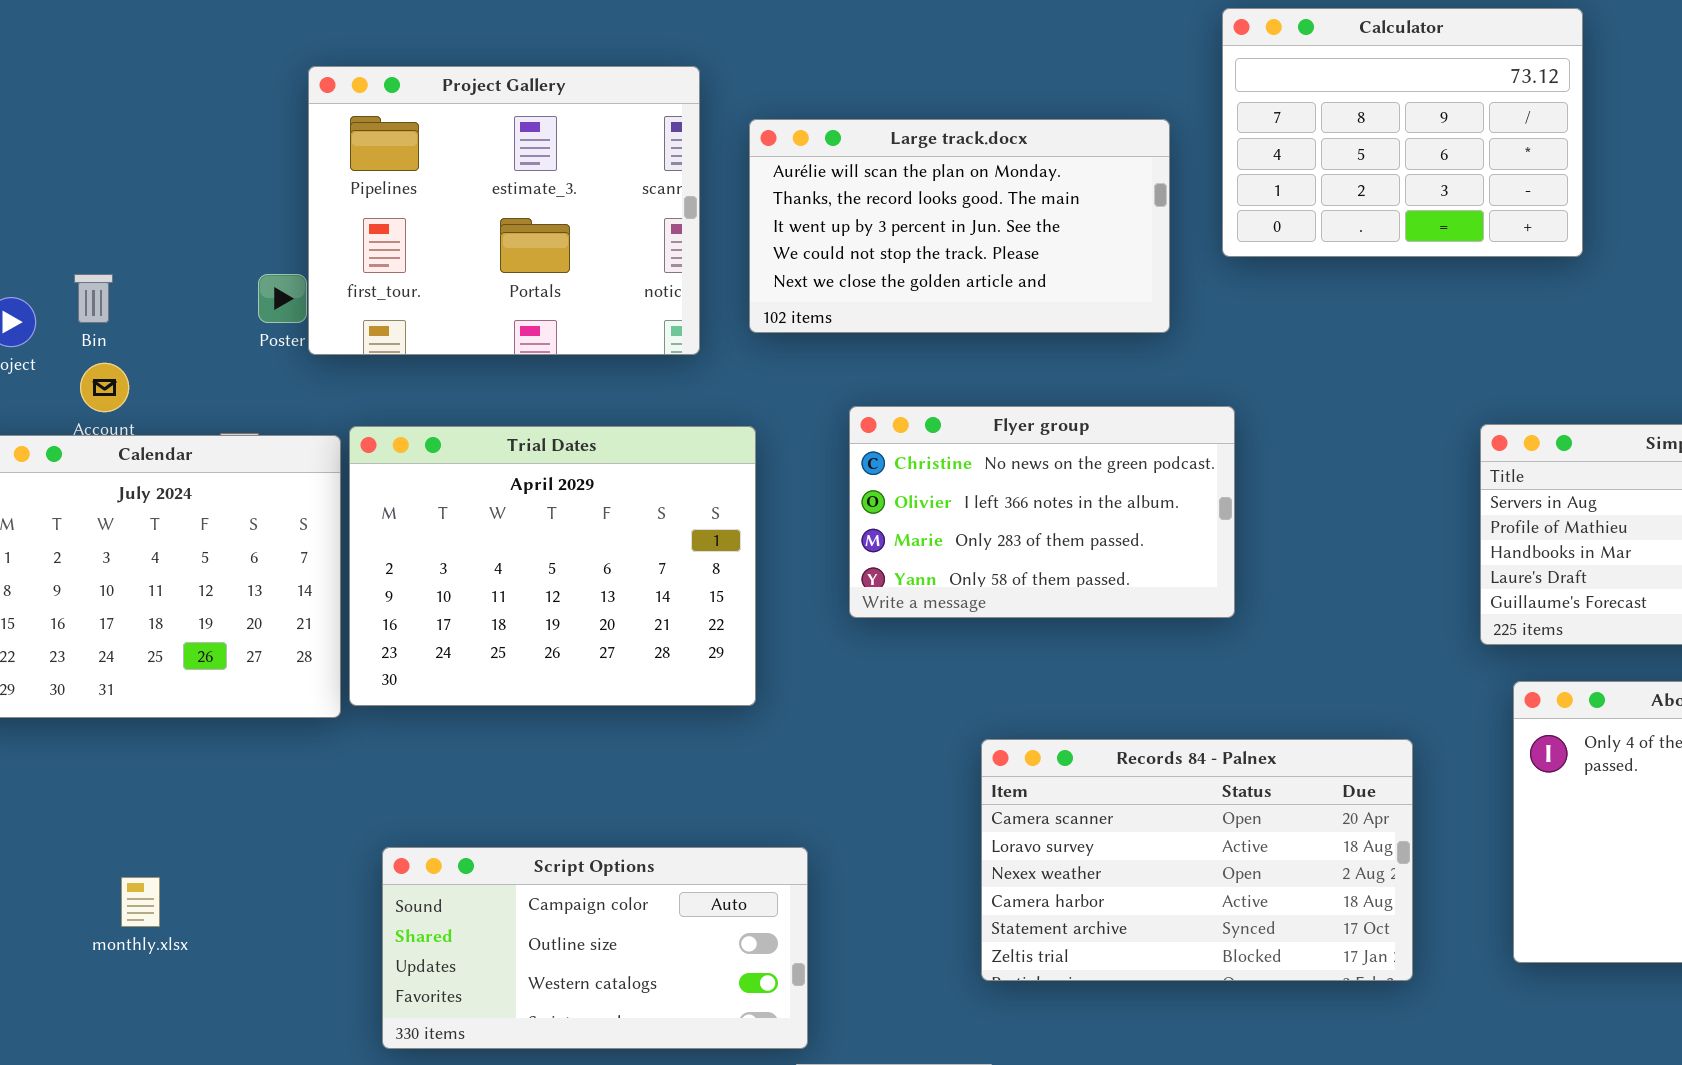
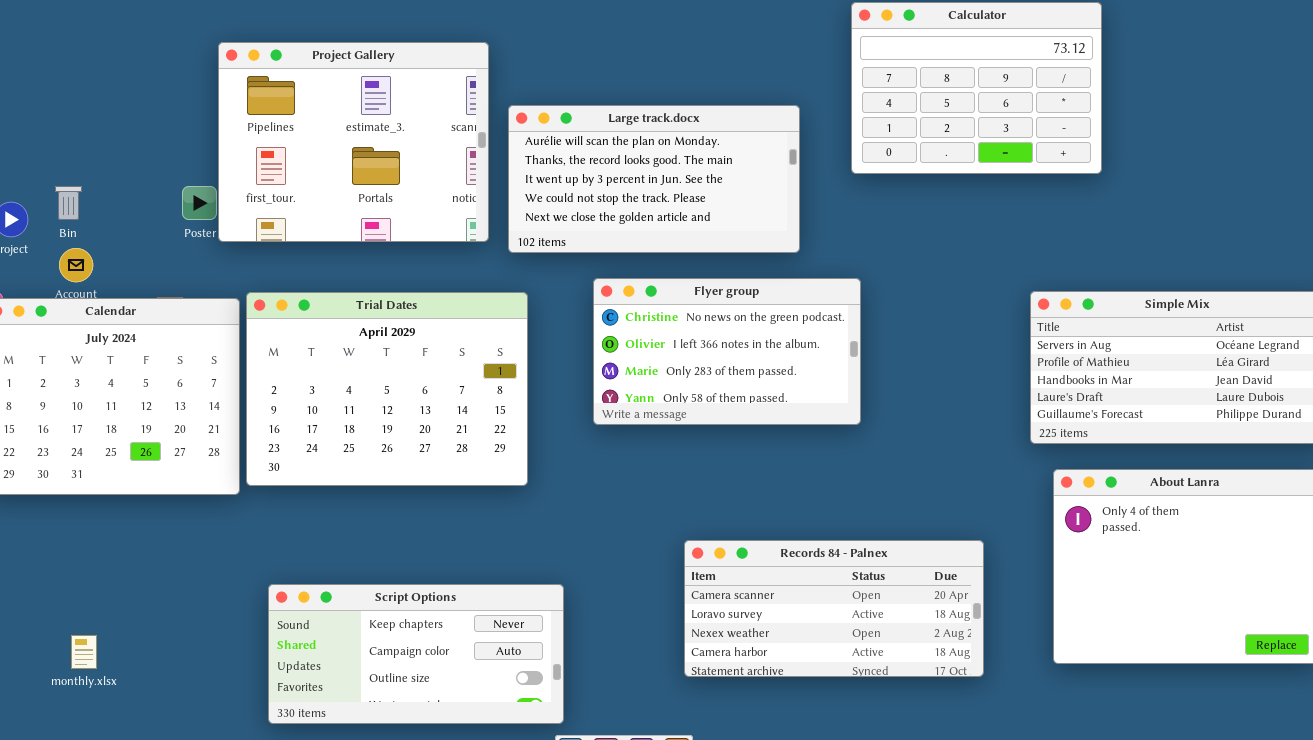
Large track.docx: [749,119,1170,333] -> [508,105,800,253], moved
Records 84 - Palnex: [981,739,1413,981] -> [684,540,984,677], resized
Script Options: [382,847,808,1049] -> [268,584,564,724], scrolled up 1 row
monthly.xlsx: [121,877,160,927] -> [71,635,97,669], moved

